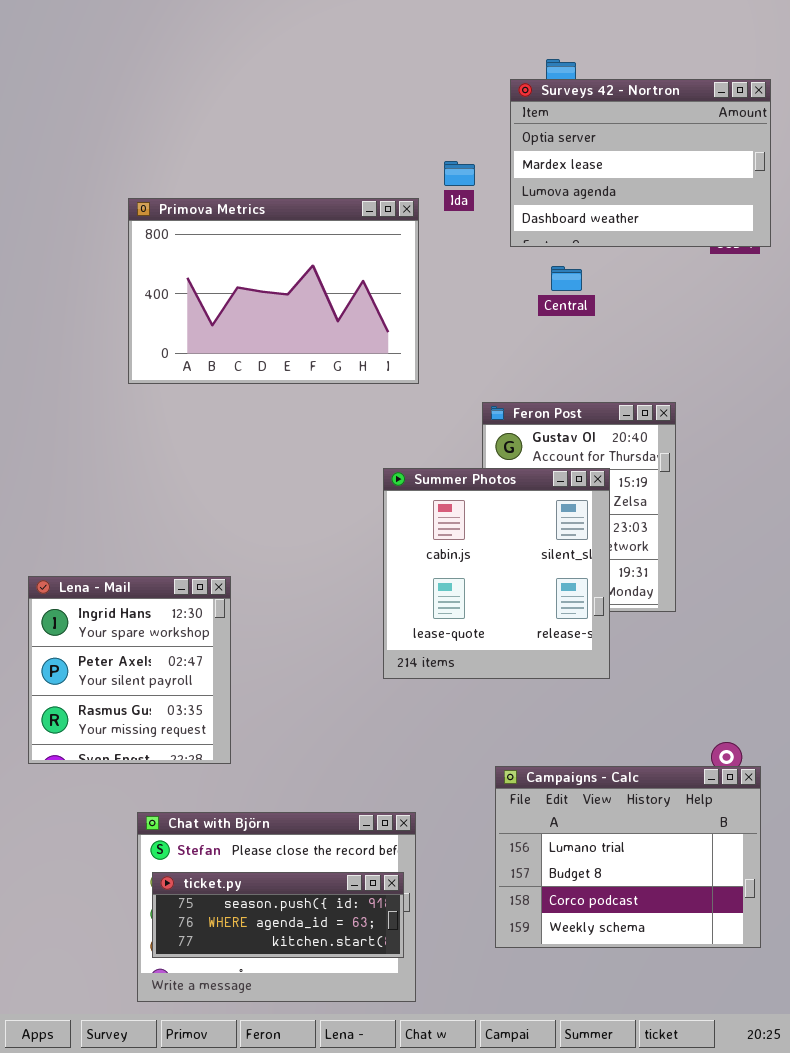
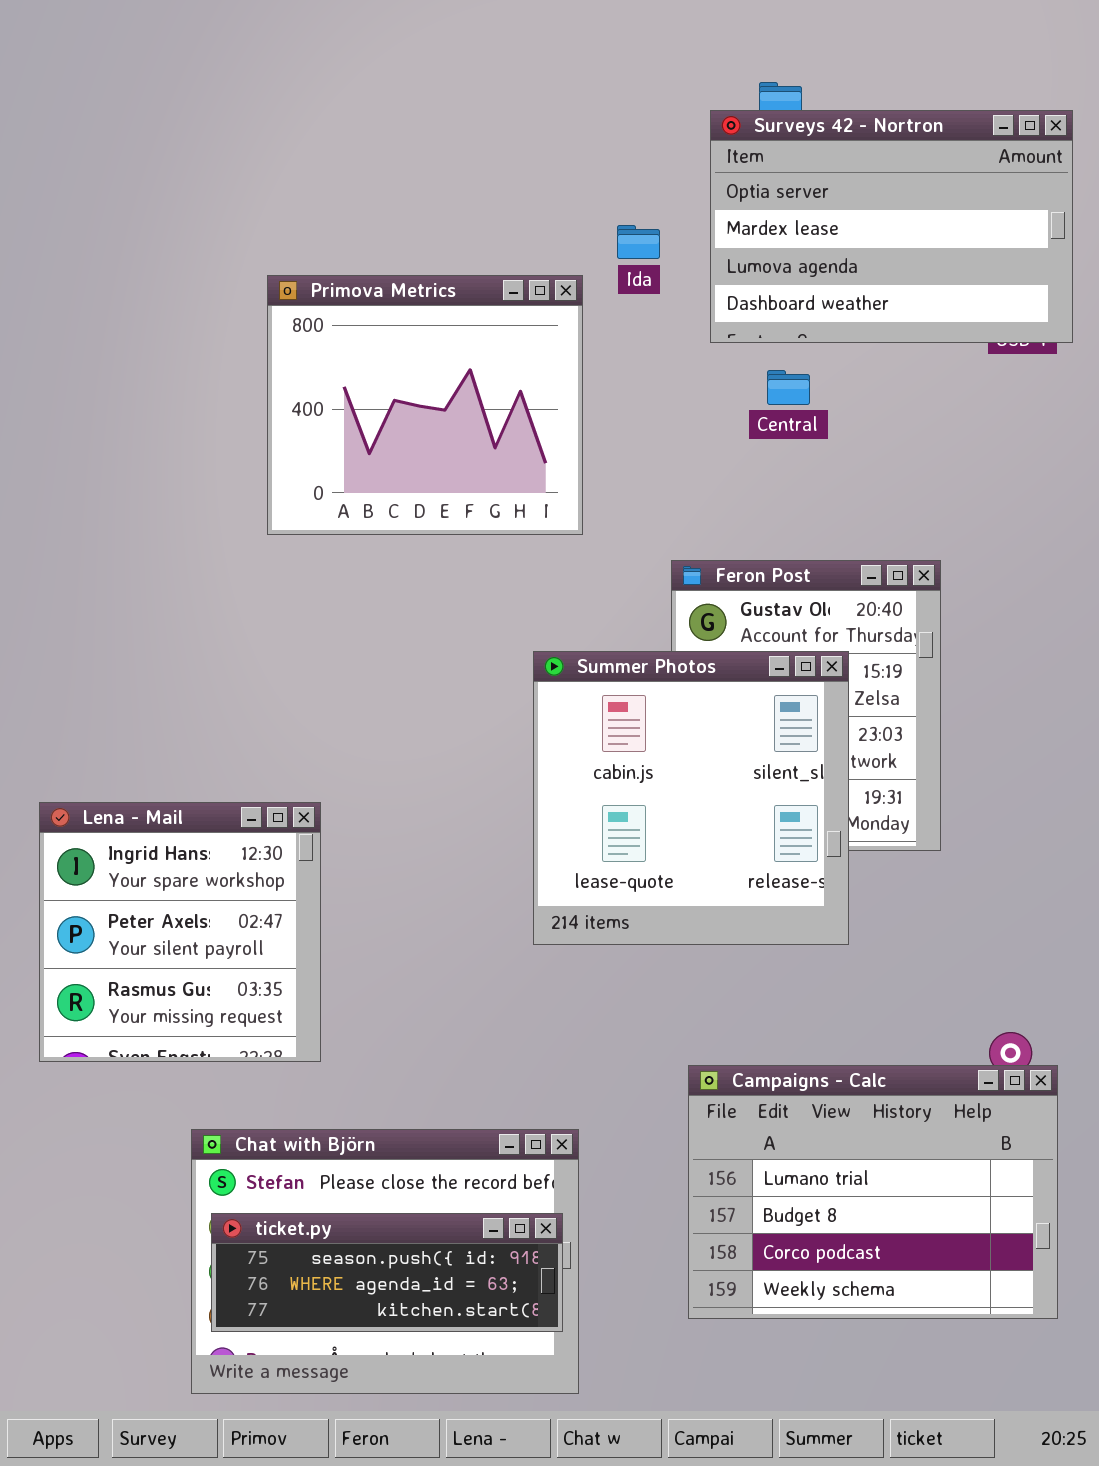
Primova Metrics: [128,198,419,384] -> [267,275,583,535], resized

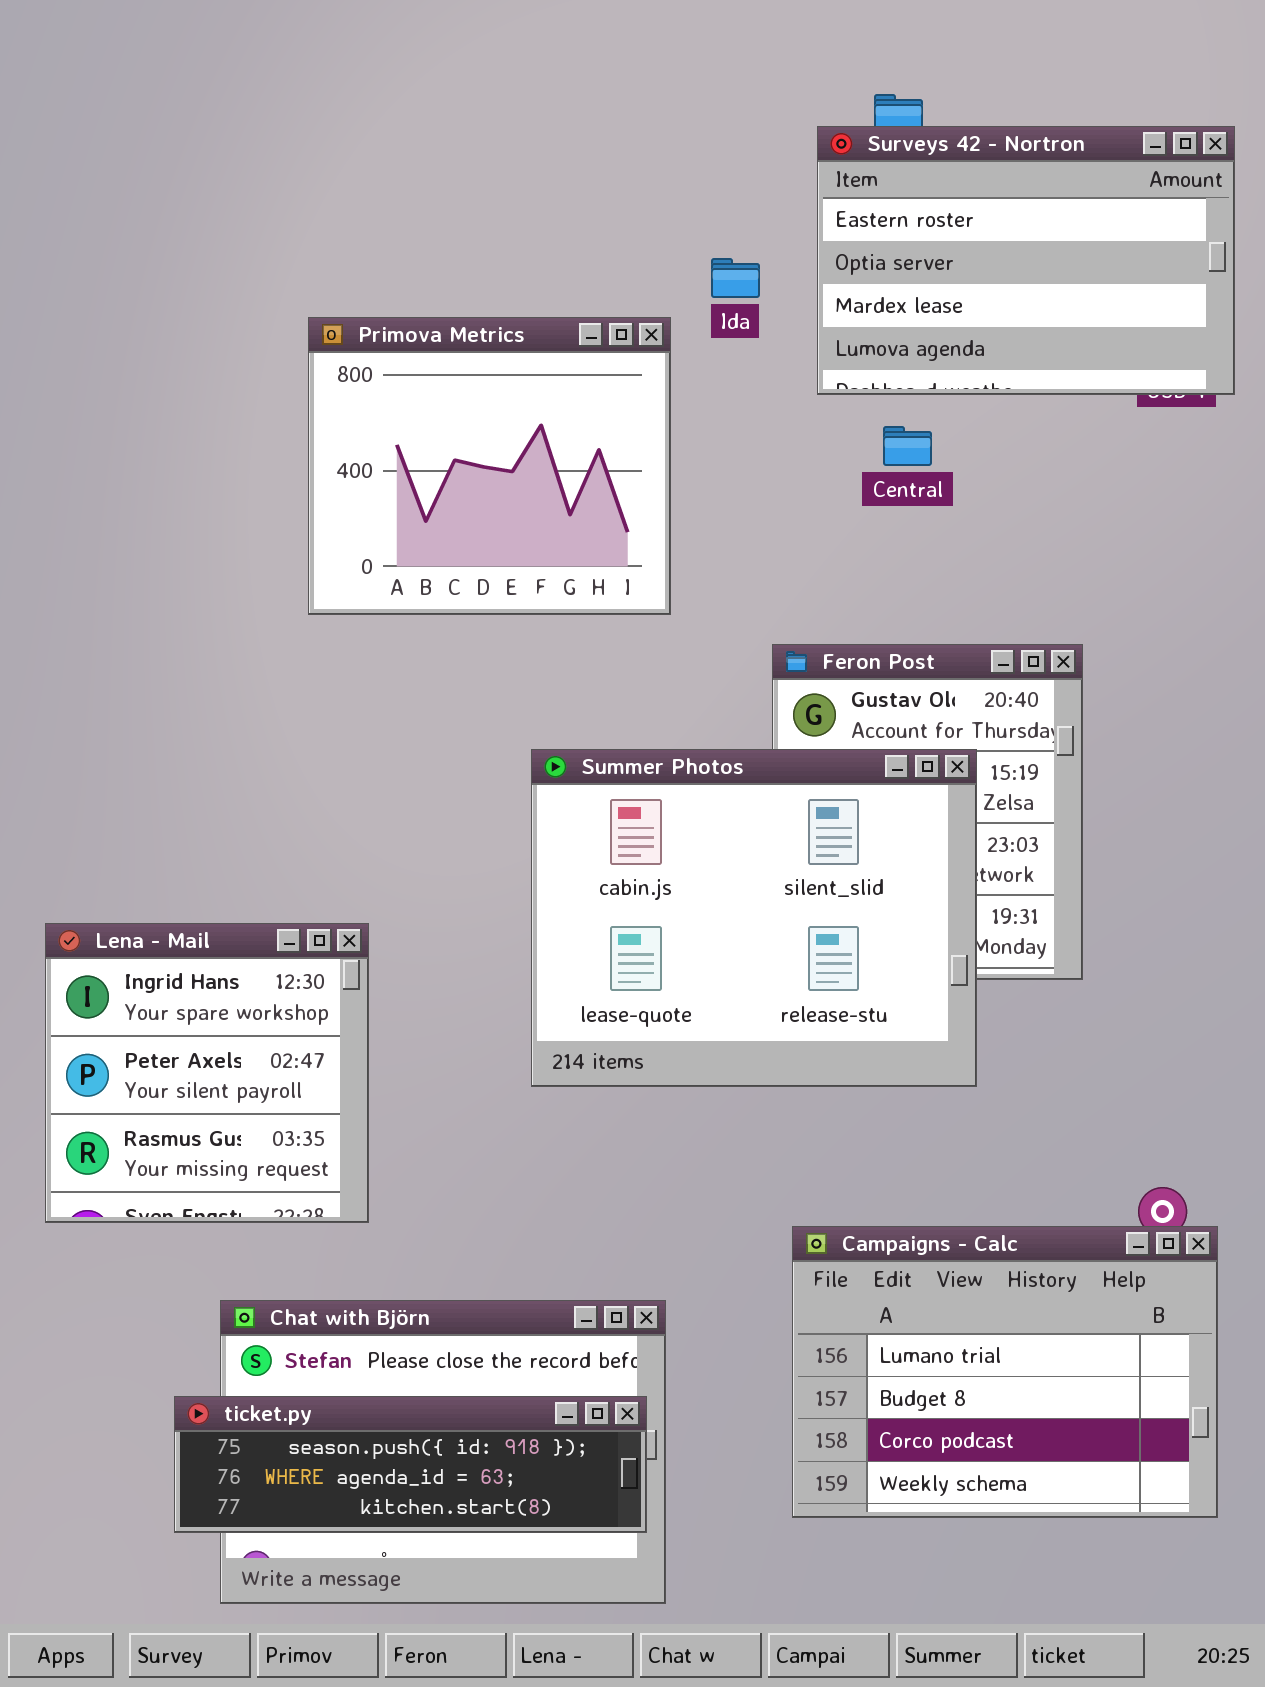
Surveys 42 - Nortron: [710,110,1073,343] -> [817,126,1235,395], scrolled up 1 row
Summer Photos: [533,651,849,945] -> [531,749,977,1087], resized
ticket.py: [211,1213,563,1332] -> [174,1396,647,1533], resized

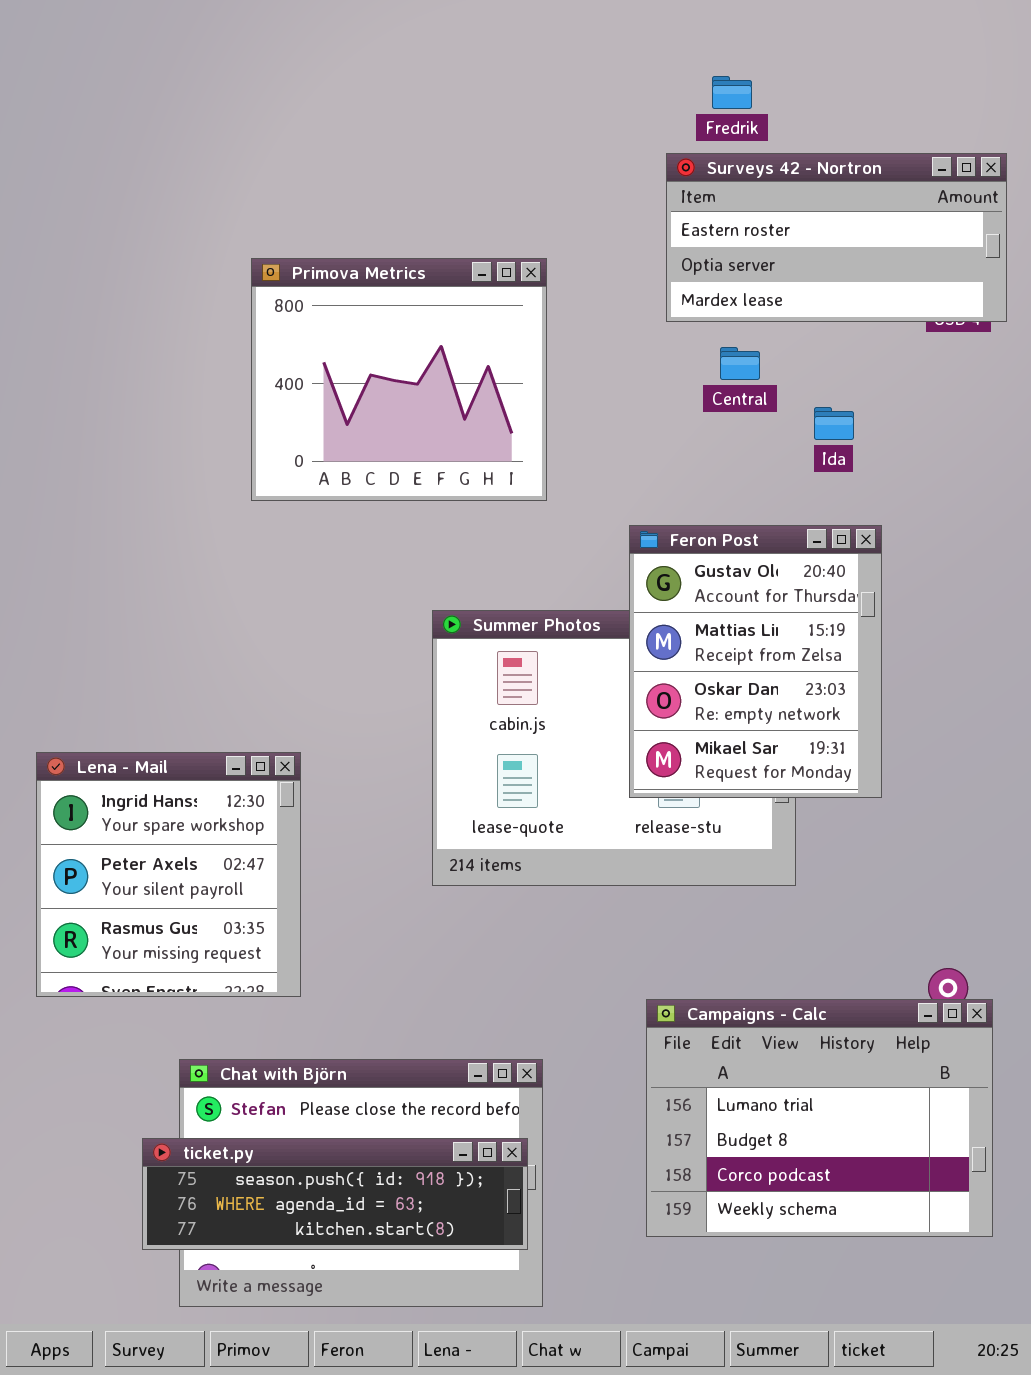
Surveys 42 - Nortron: [817,126,1235,395] -> [666,153,1007,322], resized
Ida: [711,258,760,298] -> [814,407,854,440], moved
Feron Post: [772,644,1083,980] -> [629,525,882,798], raised

